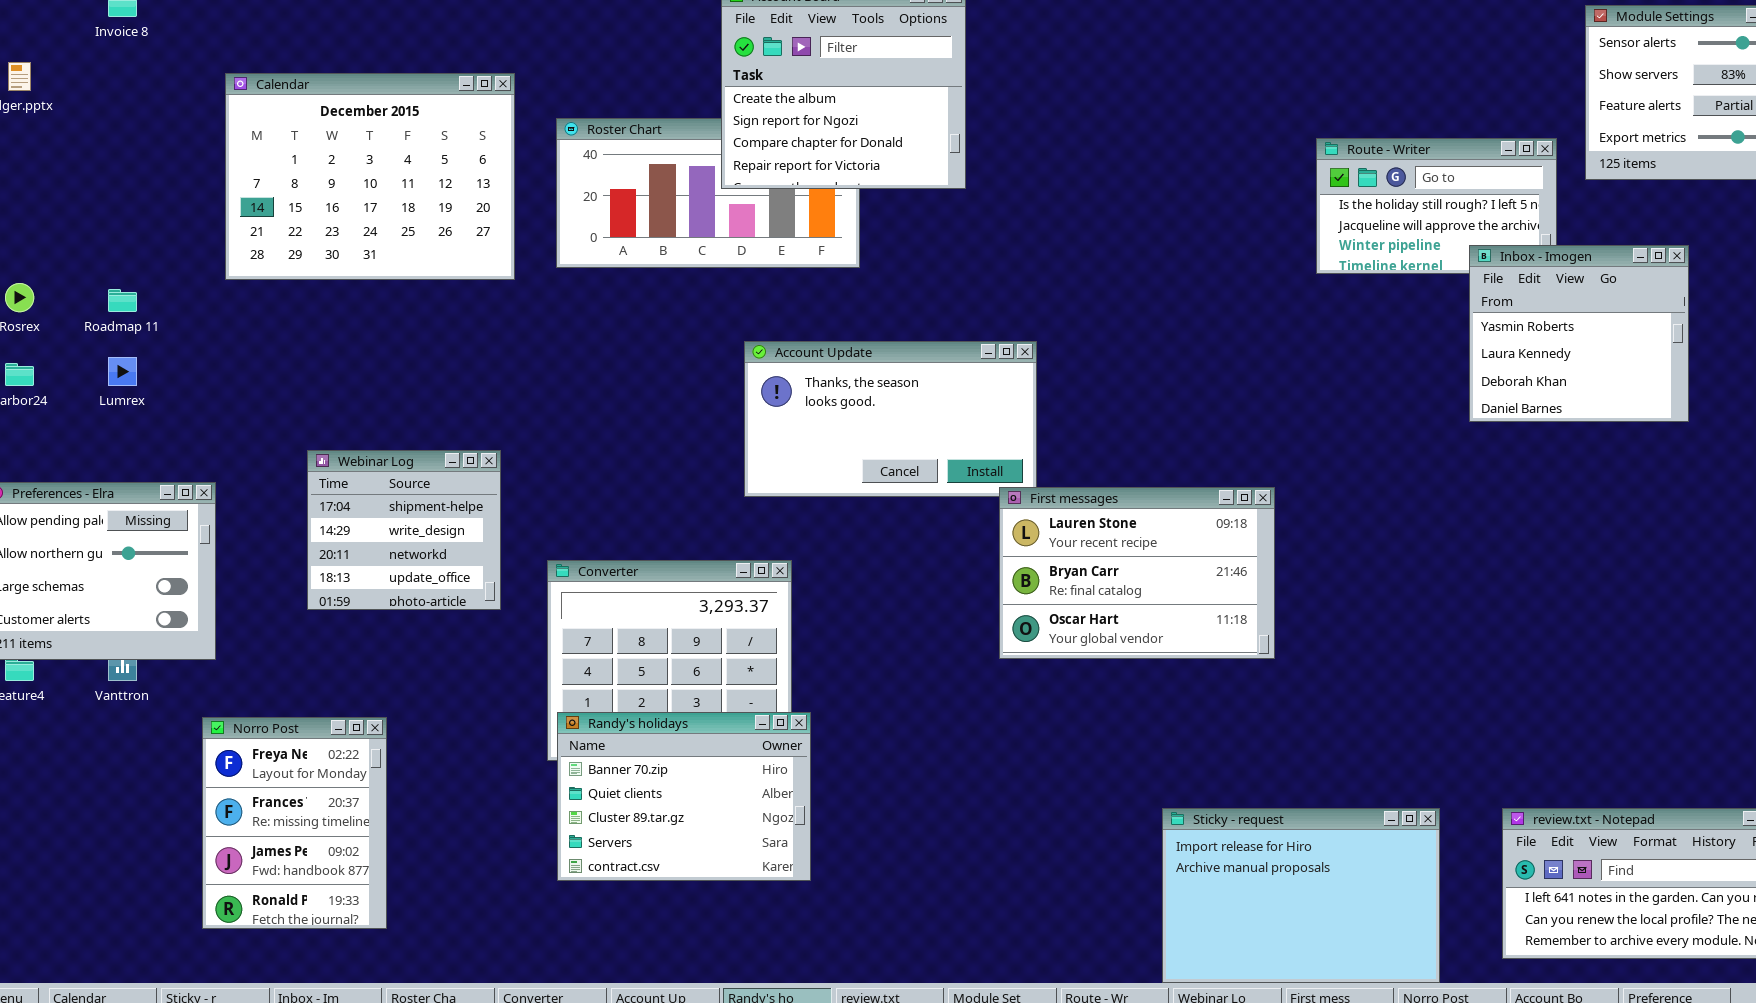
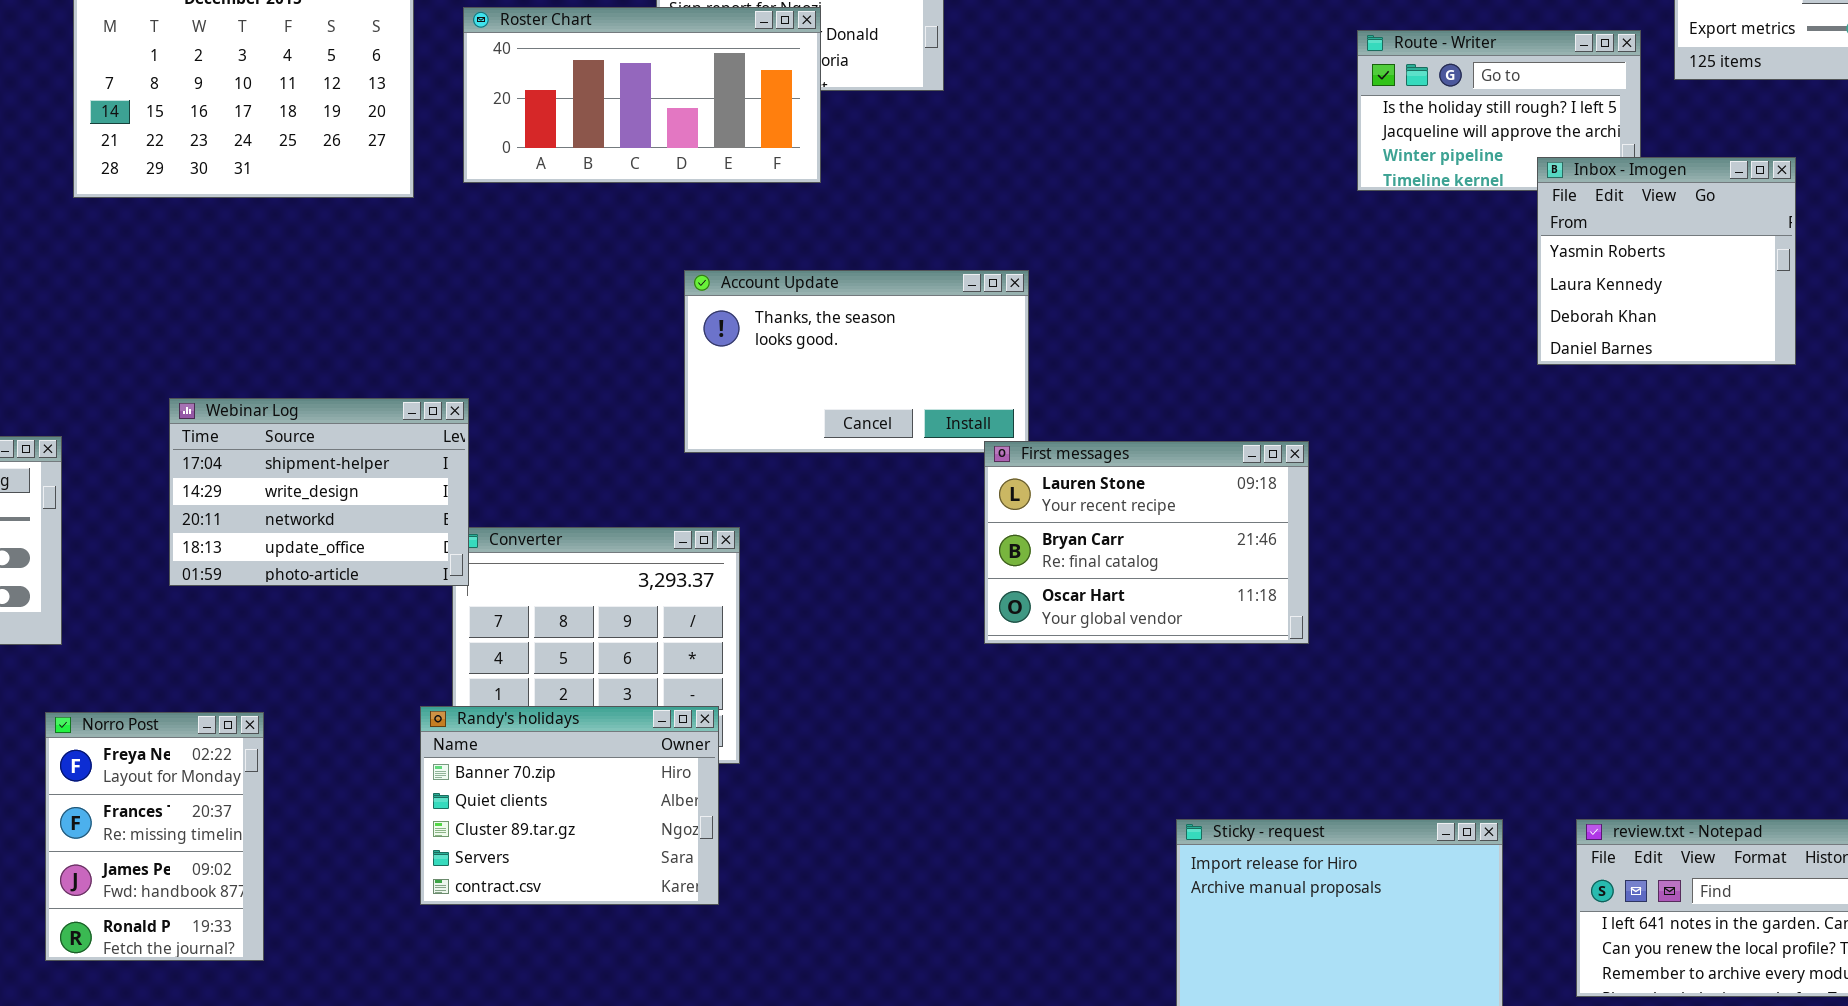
Roster Chart: [556,118,860,268] -> [463,7,821,183], raised
Webinar Log: [307,450,501,610] -> [169,398,469,586], resized
Randy's holidays: [557,712,811,881] -> [420,706,719,905], moved

